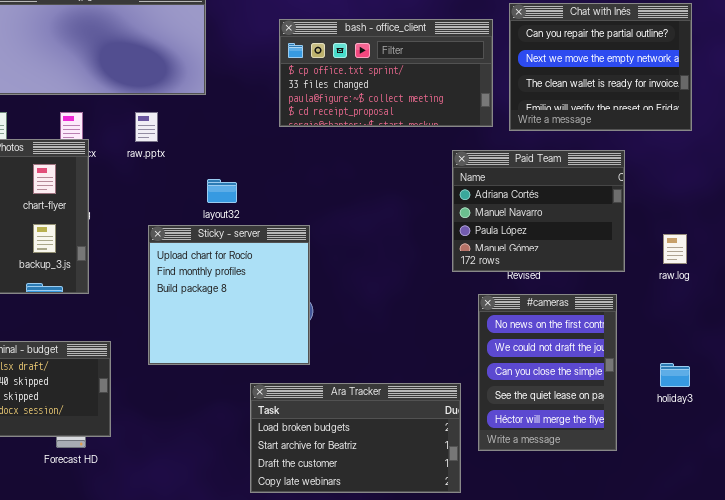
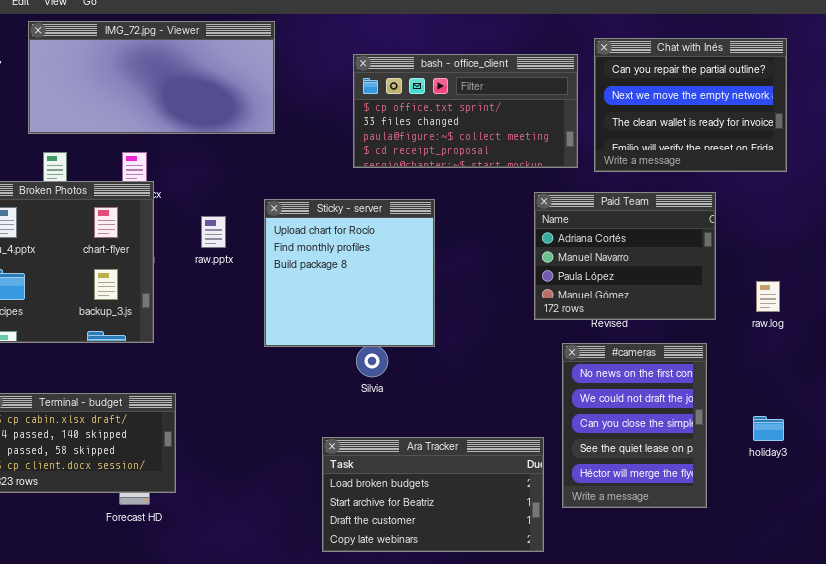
raw.pptx: [135,112,158,142] -> [201,216,226,248], moved
Sticky - server: [148,225,310,365] -> [264,199,435,347], moved

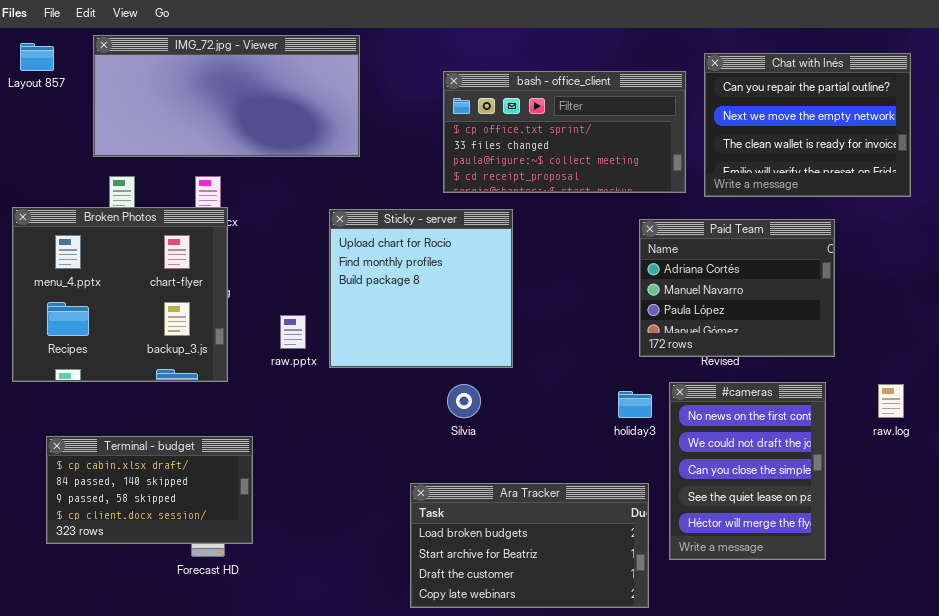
Sticky - server: [264,199,435,347] -> [329,209,513,368], moved
raw.pptx: [201,216,226,248] -> [280,315,306,349], moved
raw.log: [756,281,780,312] -> [878,384,904,418], moved
holiday3: [753,416,784,441] -> [618,391,652,418], moved

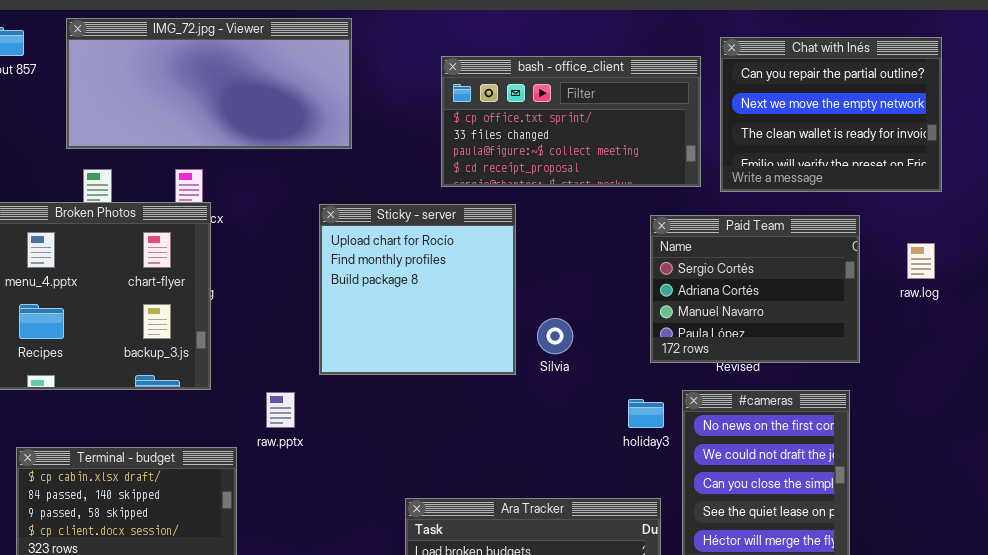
Paid Team: [639,219,835,357] -> [650,215,860,363], scrolled up 1 row
raw.pptx: [280,315,306,349] -> [266,392,295,428], moved
Silvia: [447,384,481,418] -> [537,318,573,354], moved
raw.log: [878,384,904,418] -> [907,243,935,279], moved

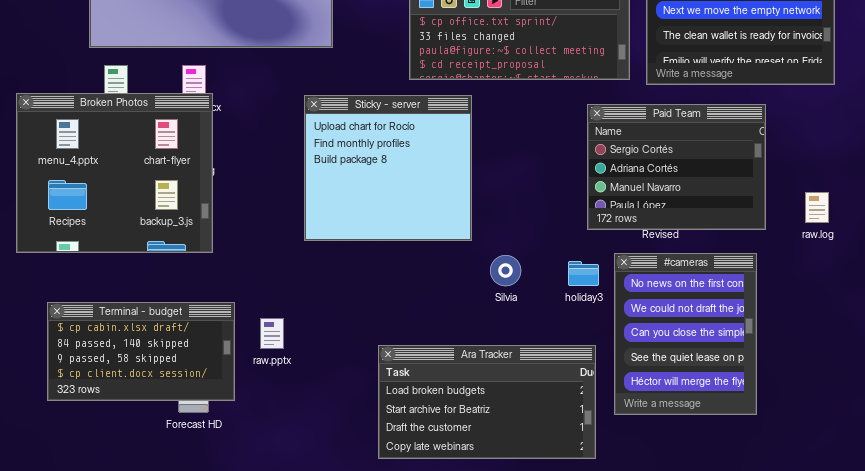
raw.log: [907,243,935,279] -> [805,192,829,223], moved
Silvia: [537,318,573,354] -> [490,255,521,286], moved
raw.pptx: [266,392,295,428] -> [260,318,284,349], moved

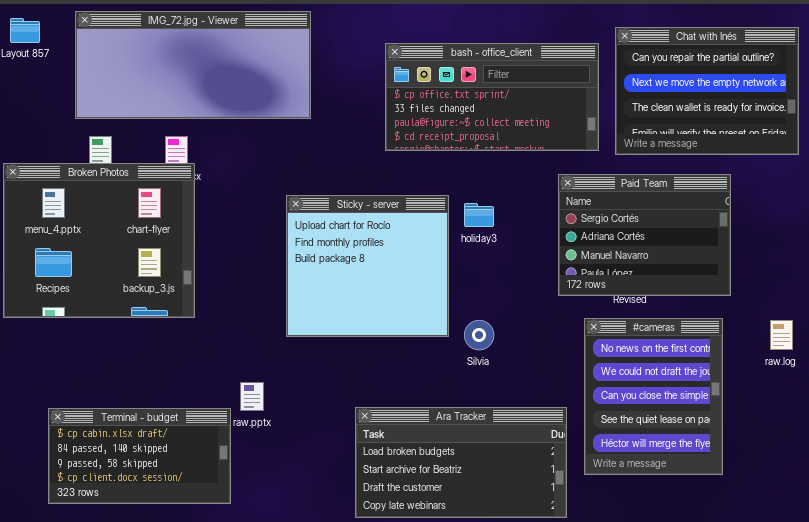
Sticky - server: [304,95,472,241] -> [286,195,449,337], moved
raw.log: [805,192,829,223] -> [770,320,793,350], moved
holiday3: [568,261,599,286] -> [464,203,494,227], moved
Terminal - budget: [47,302,235,401] -> [48,408,231,504], moved

